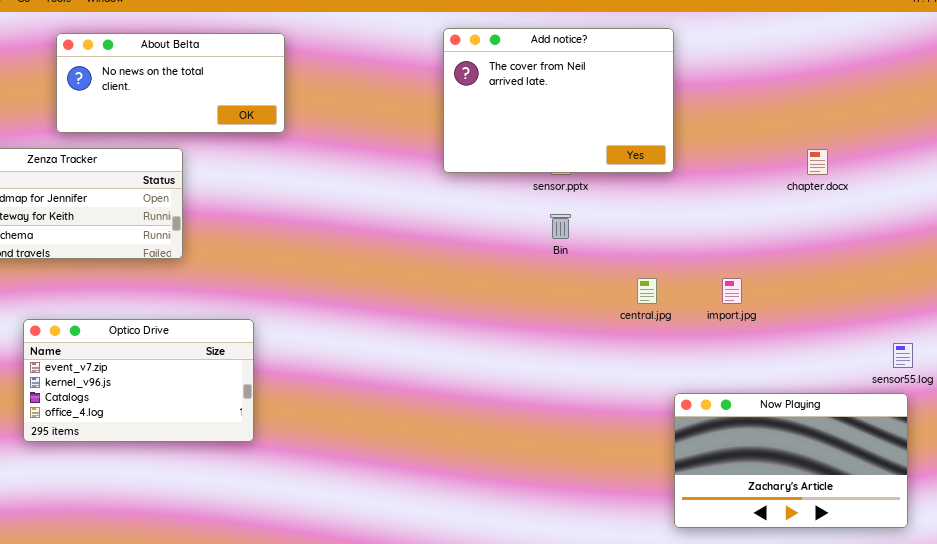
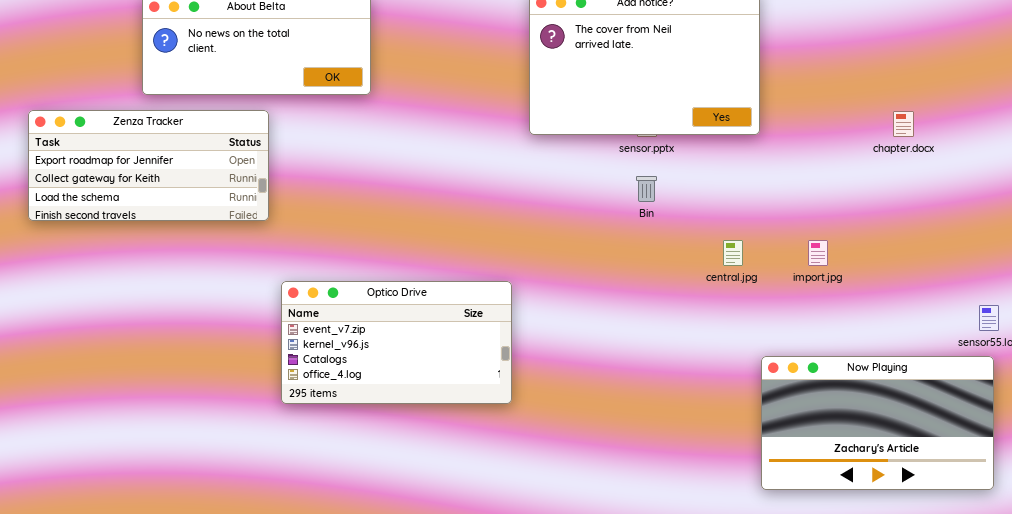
Optico Drive: [23,319,254,442] -> [281,281,512,404], moved

